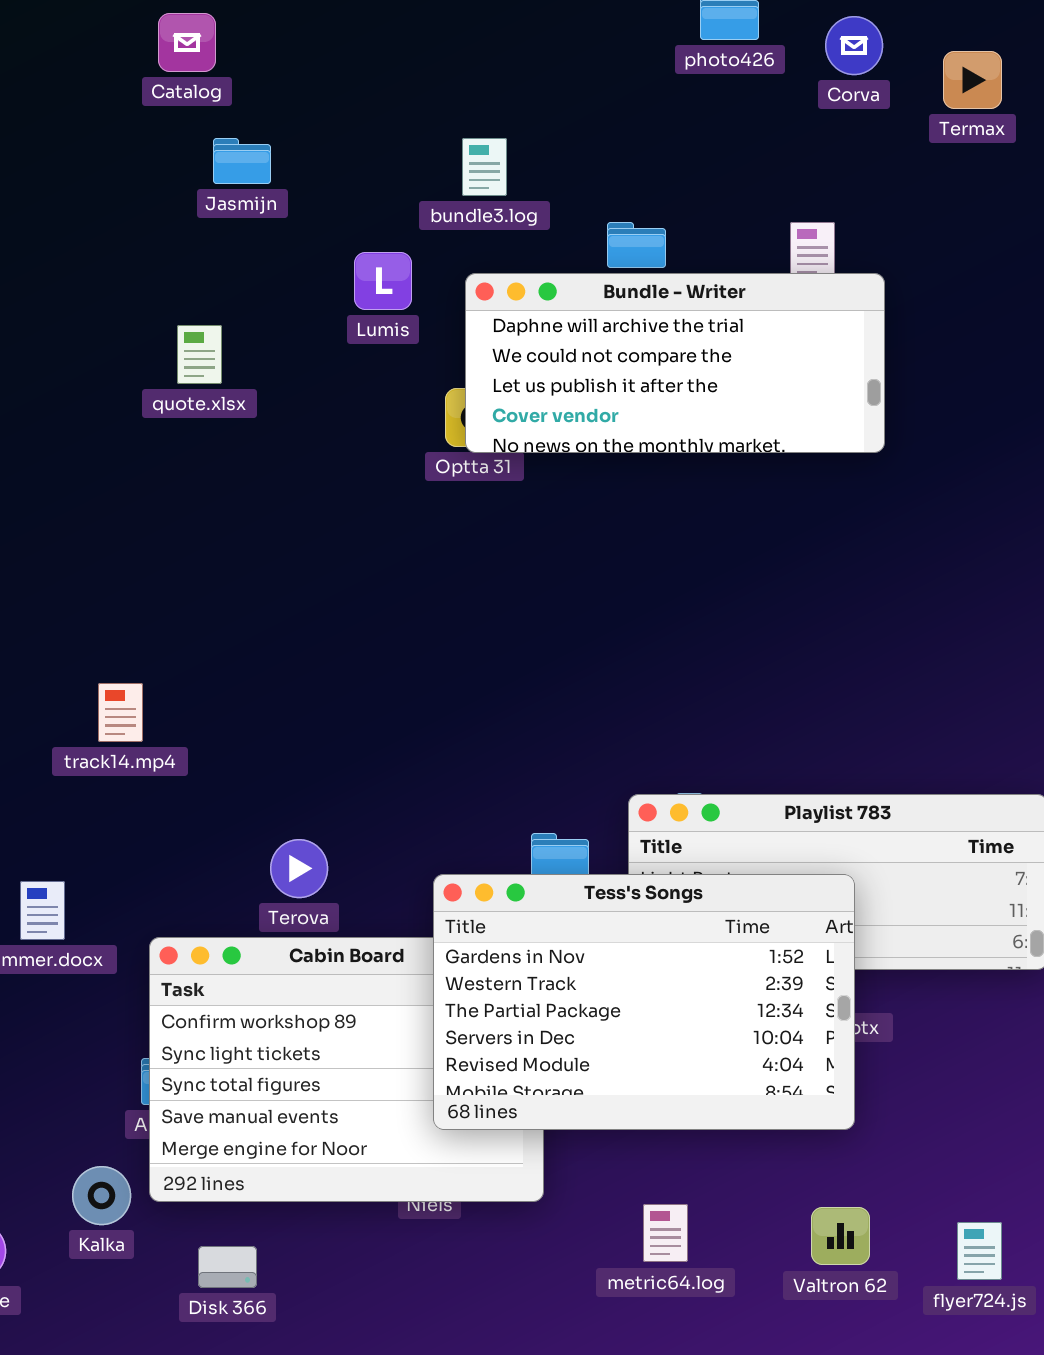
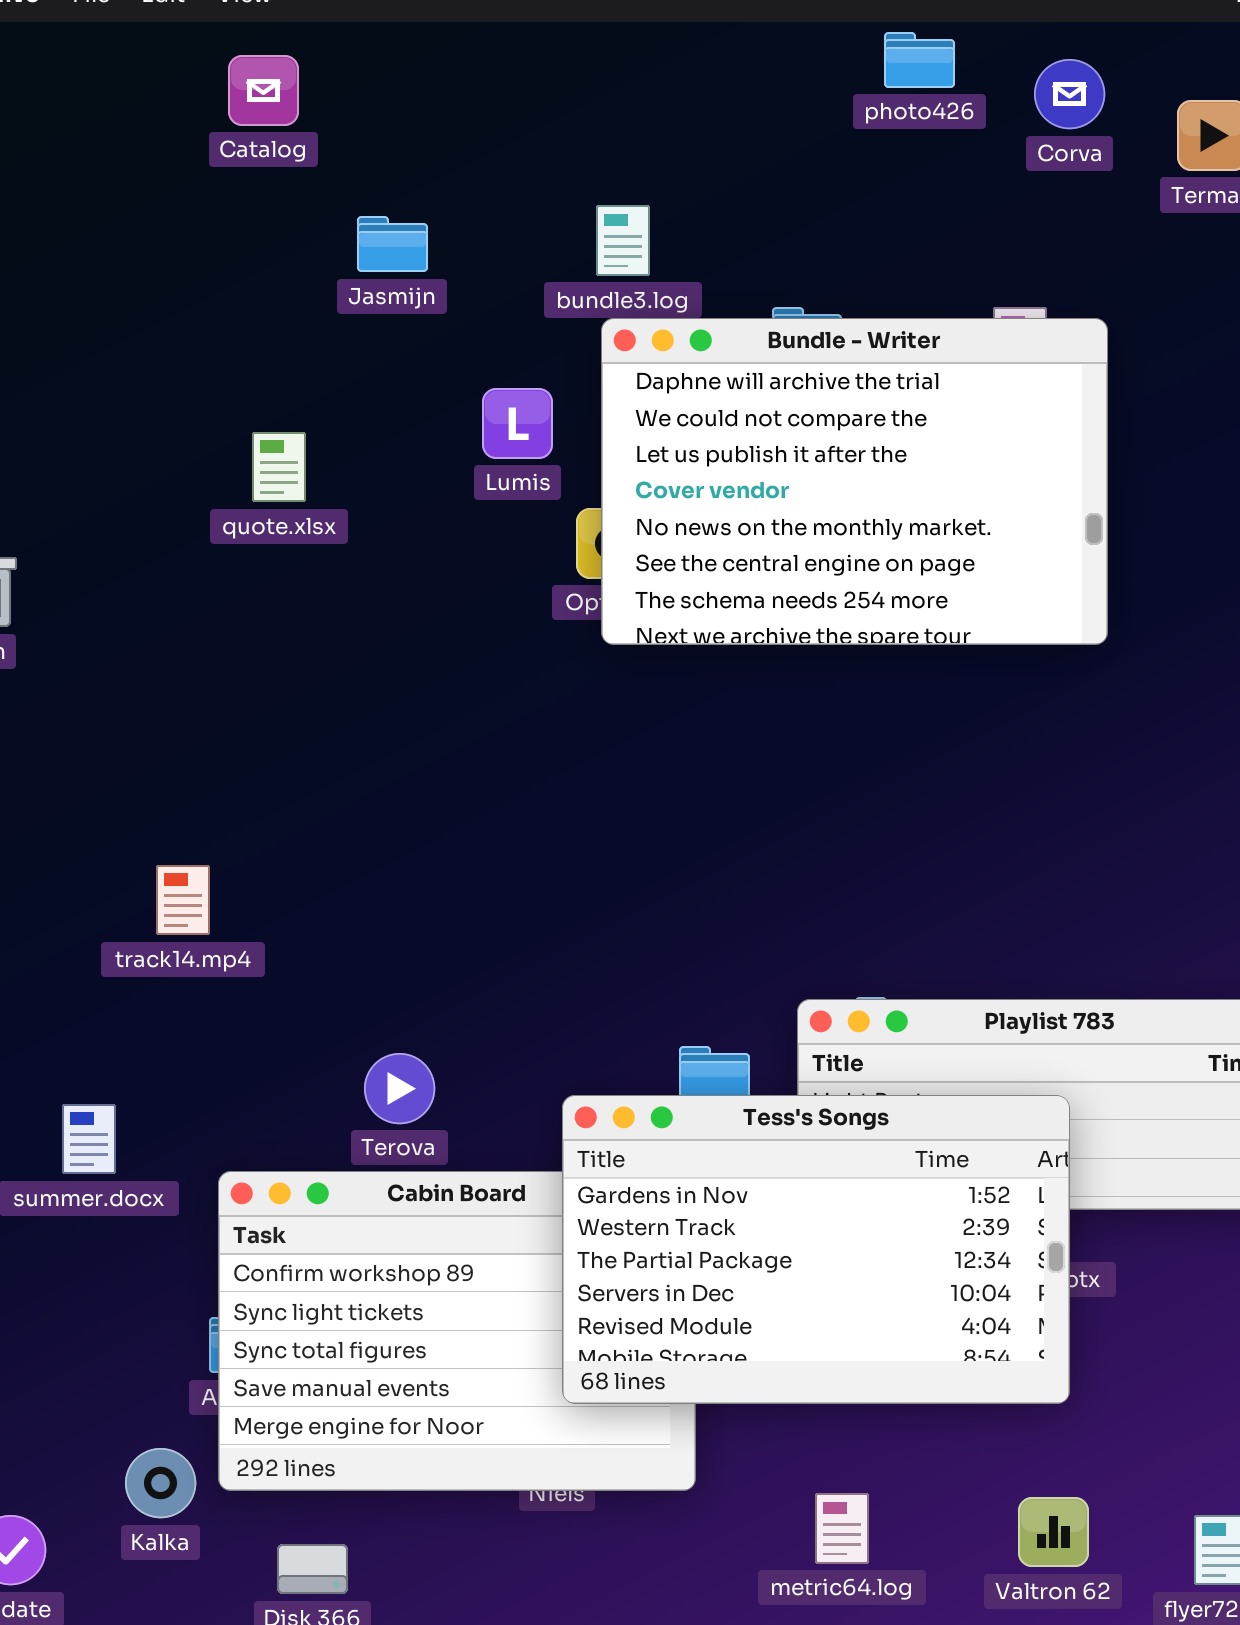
Jasmijn: [213,138,271,184] -> [357,216,428,272], moved
Lumis: [354,252,412,310] -> [482,388,553,459], moved
Bundle - Writer: [465,273,885,453] -> [601,318,1108,645], moved, resized

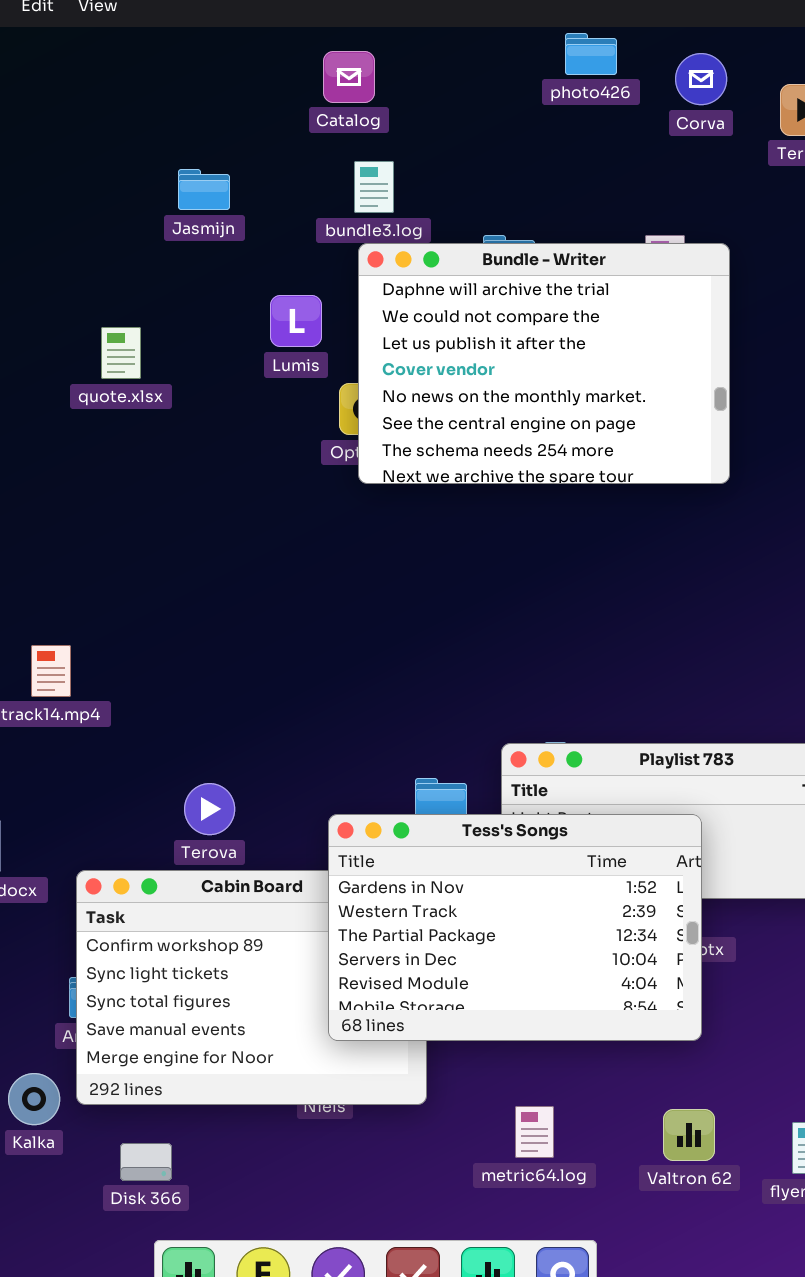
Catalog: [228,55,299,126] -> [323,51,375,103], moved

